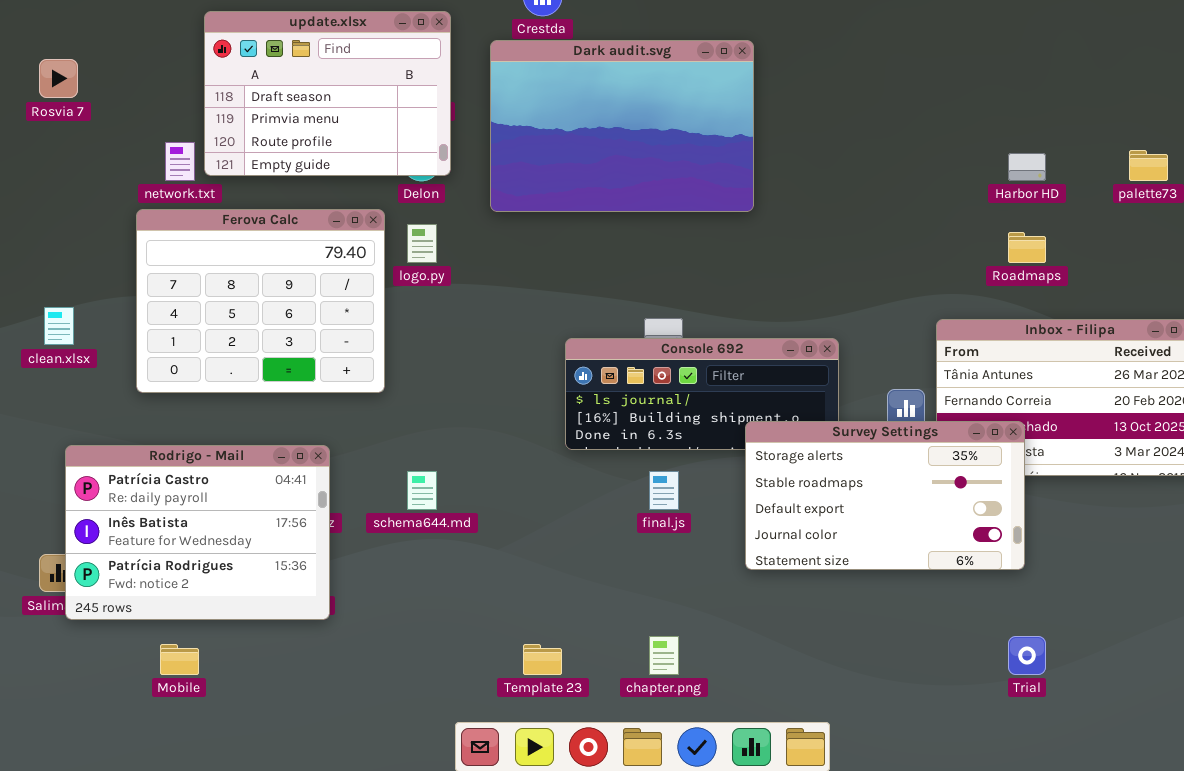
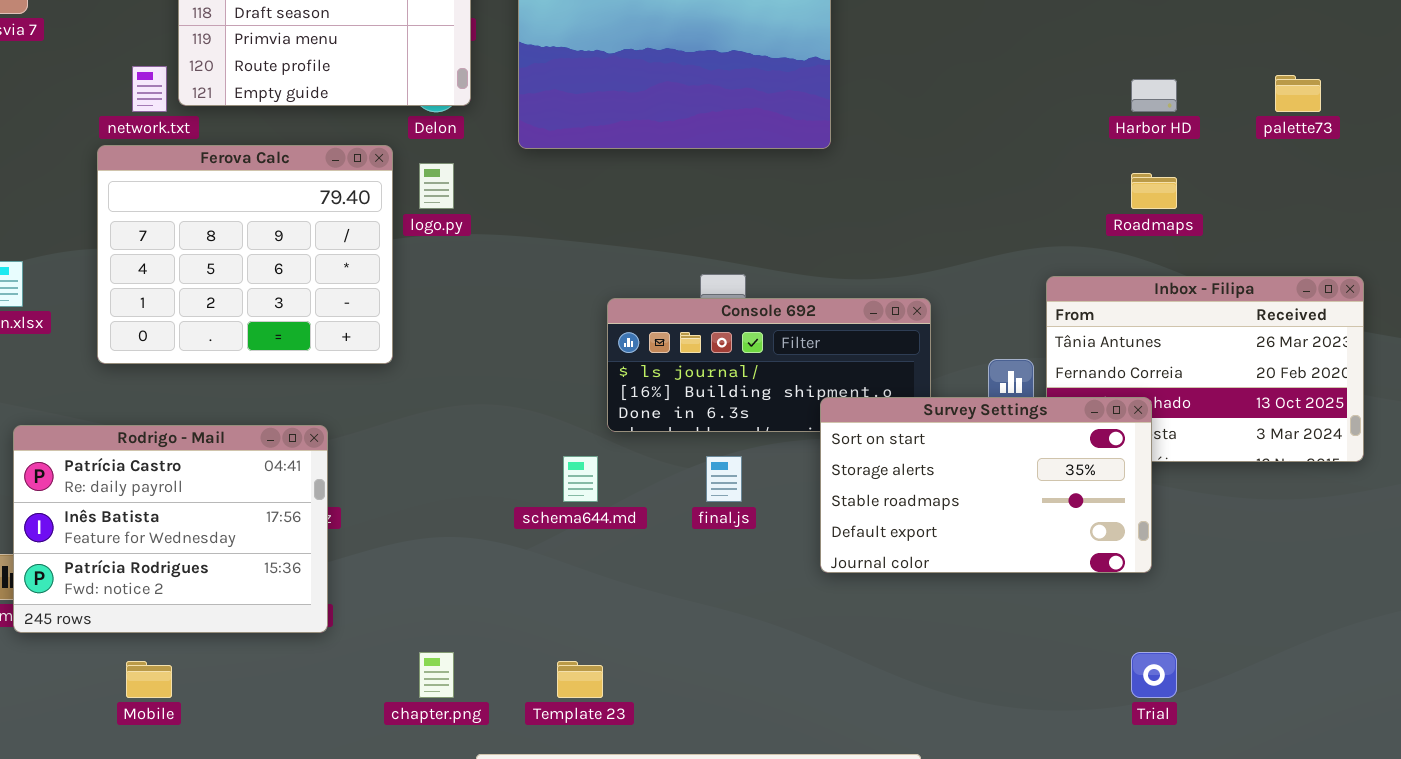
Survey Settings: [745,421,1025,570] -> [820,397,1152,573], scrolled up 1 row
schema644.md: [407,471,437,510] -> [563,456,598,502], moved
chapter.png: [649,636,679,675] -> [419,652,454,698], moved

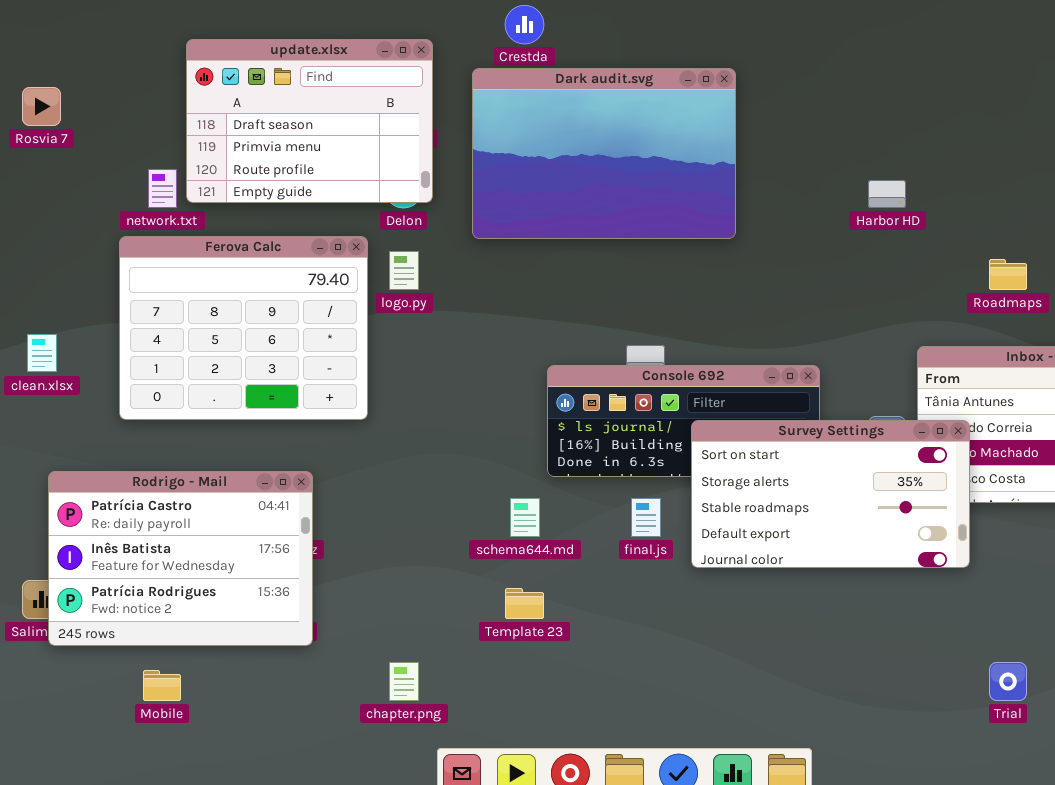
Harbor HD: [1131,79,1177,112] -> [868,180,906,208], moved
Survey Settings: [820,397,1152,573] -> [691,420,970,568], moved
Template 23: [557,661,603,698] -> [505,588,544,619], moved

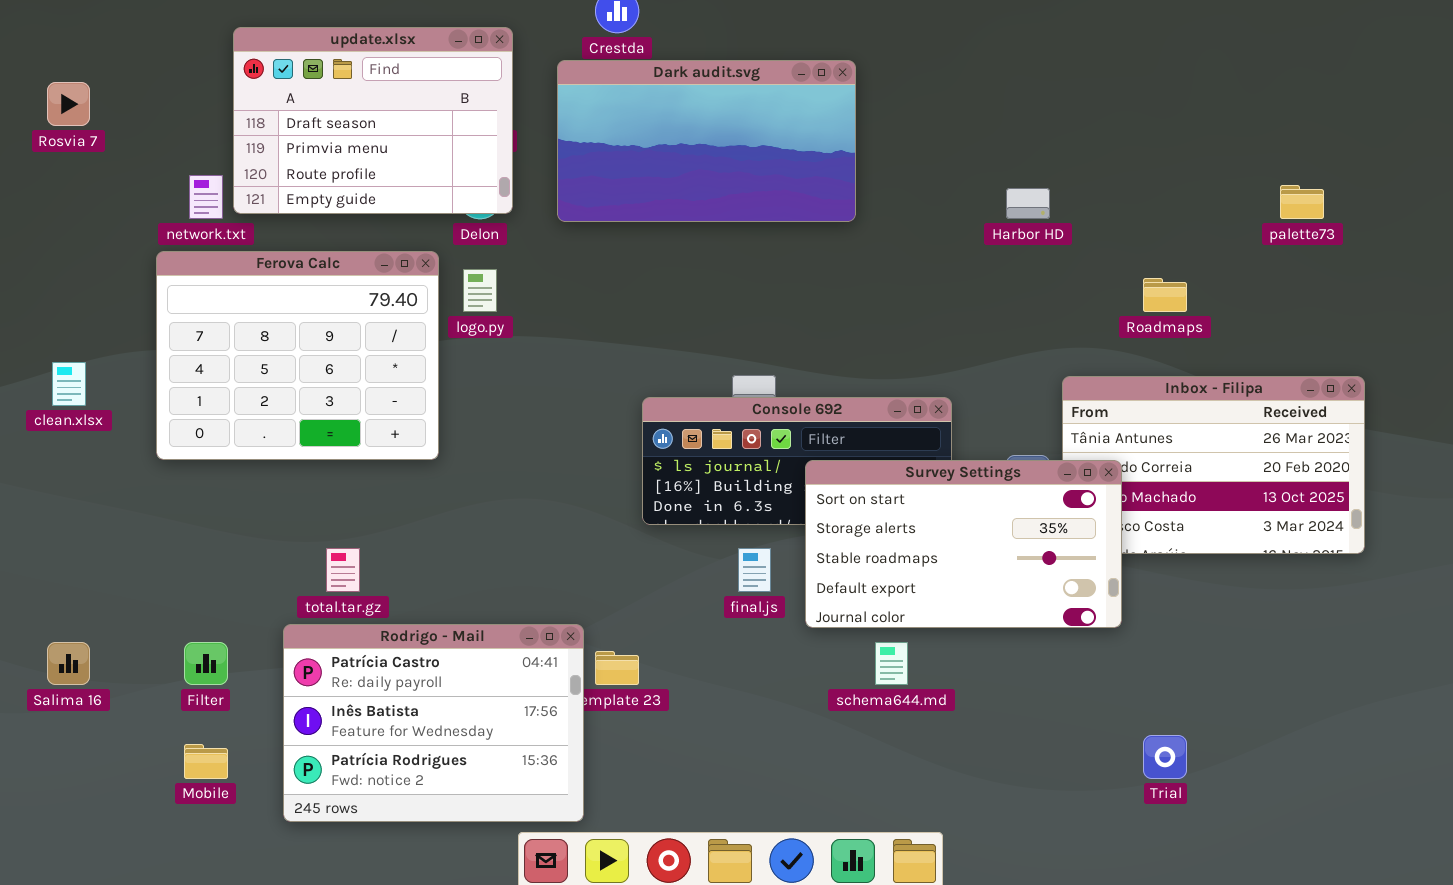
Dark audit.svg: [472,68,736,239] -> [557,60,856,222], resized
Rodrigo - Mail: [48,471,313,646] -> [283,624,584,822], moved
schema644.md: [510,498,540,537] -> [875,642,908,685], moved

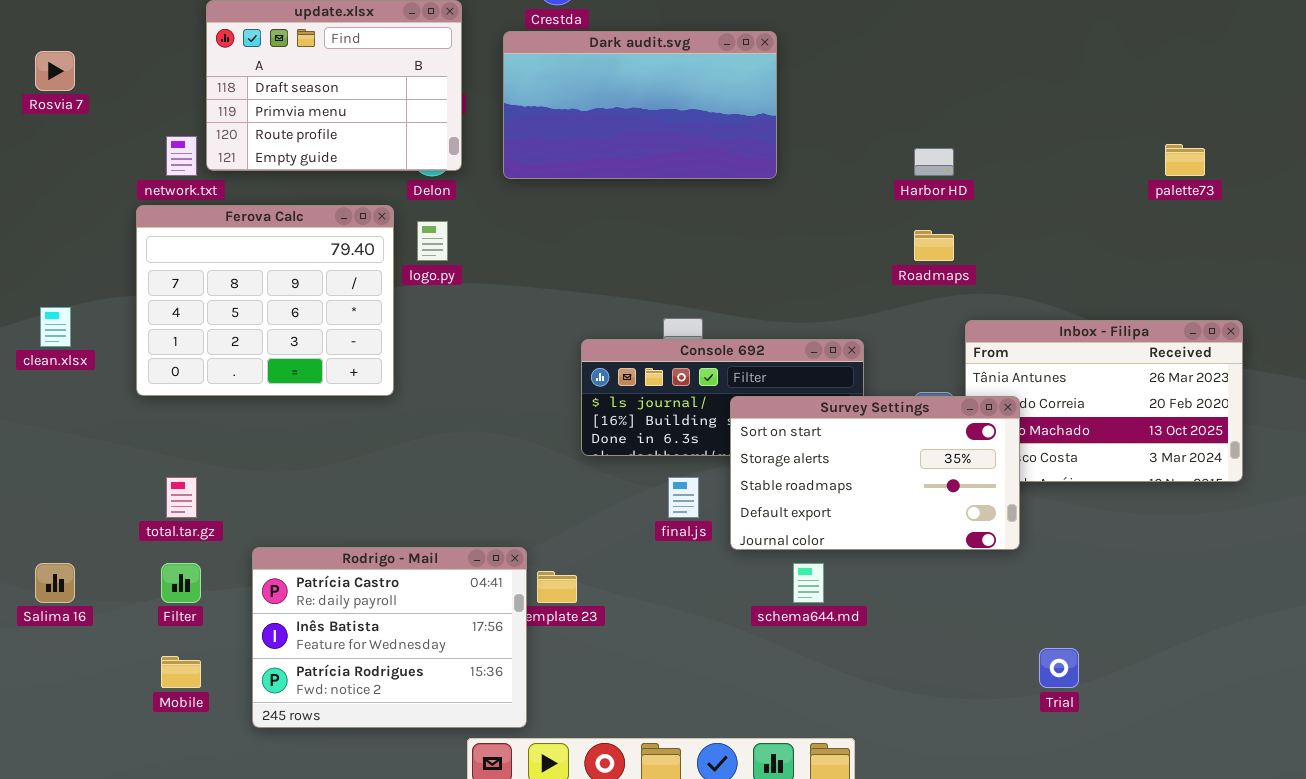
Roadmaps: [1143,278,1187,312] -> [914,230,954,261], moved
total.tar.gz: [326,548,360,592] -> [166,477,197,518], moved

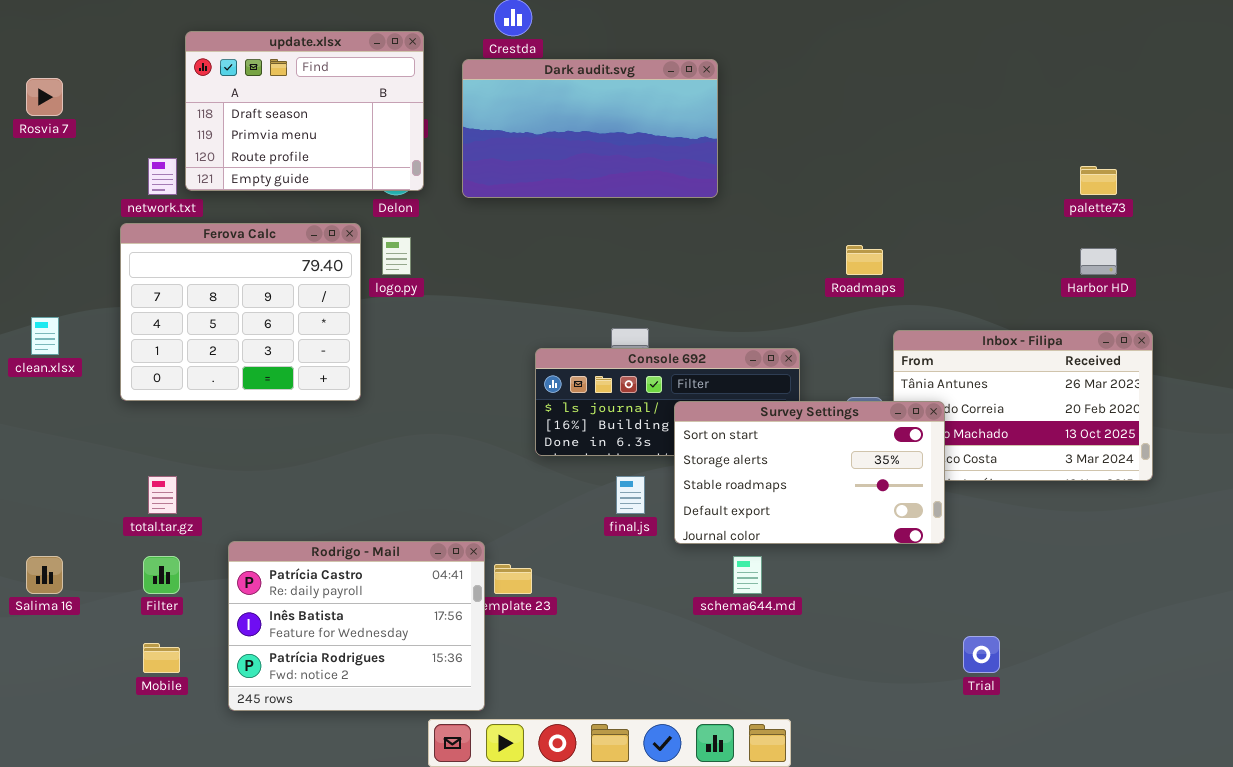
Harbor HD: [914,148,954,176] -> [1080,248,1117,275], moved

